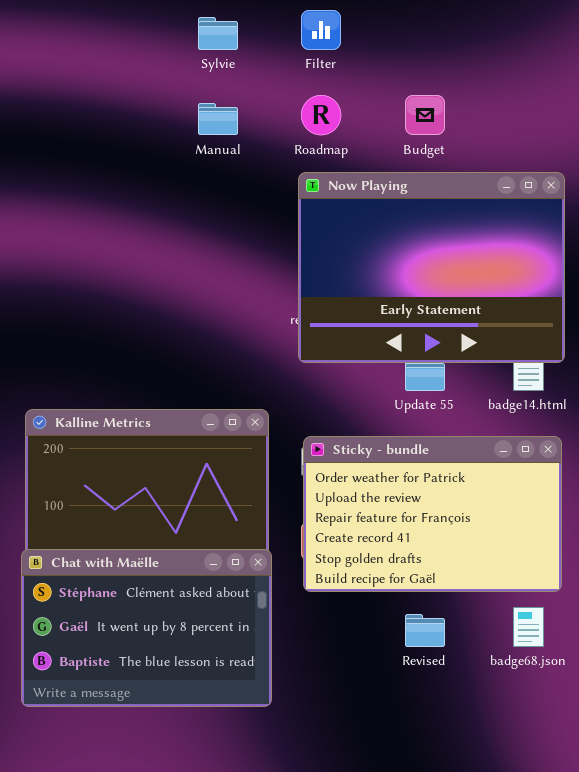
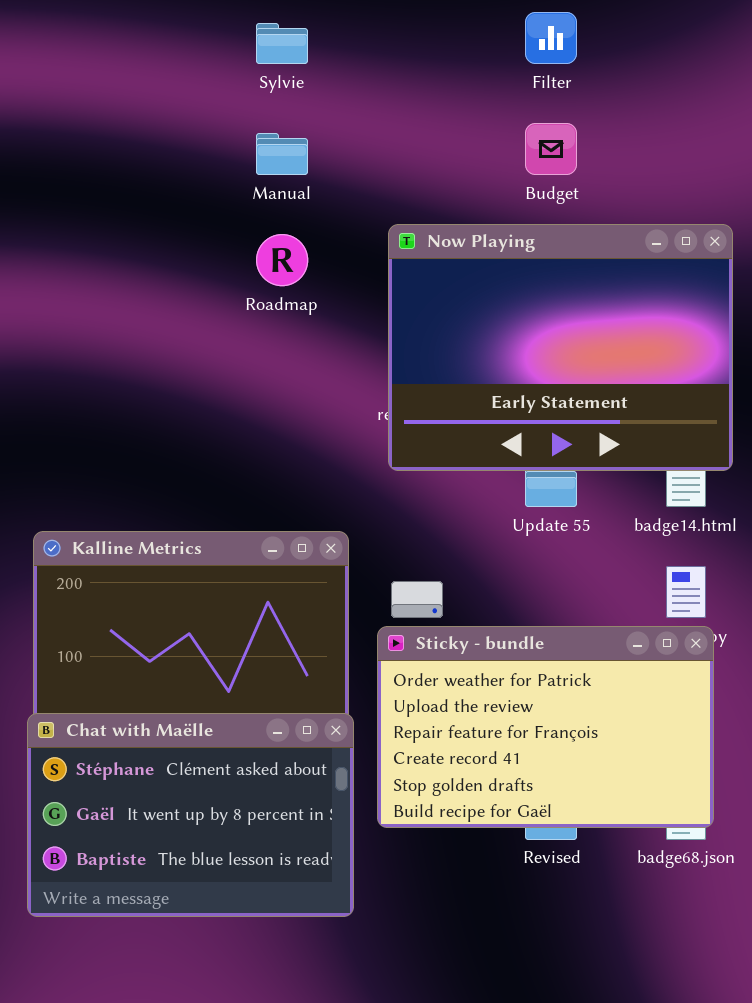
Filter: [301,10,341,50] -> [525,12,577,64], moved
Roadmap: [301,95,341,135] -> [256,234,308,286], moved
Sticky - bundle: [303,436,562,592] -> [377,626,714,828], moved

